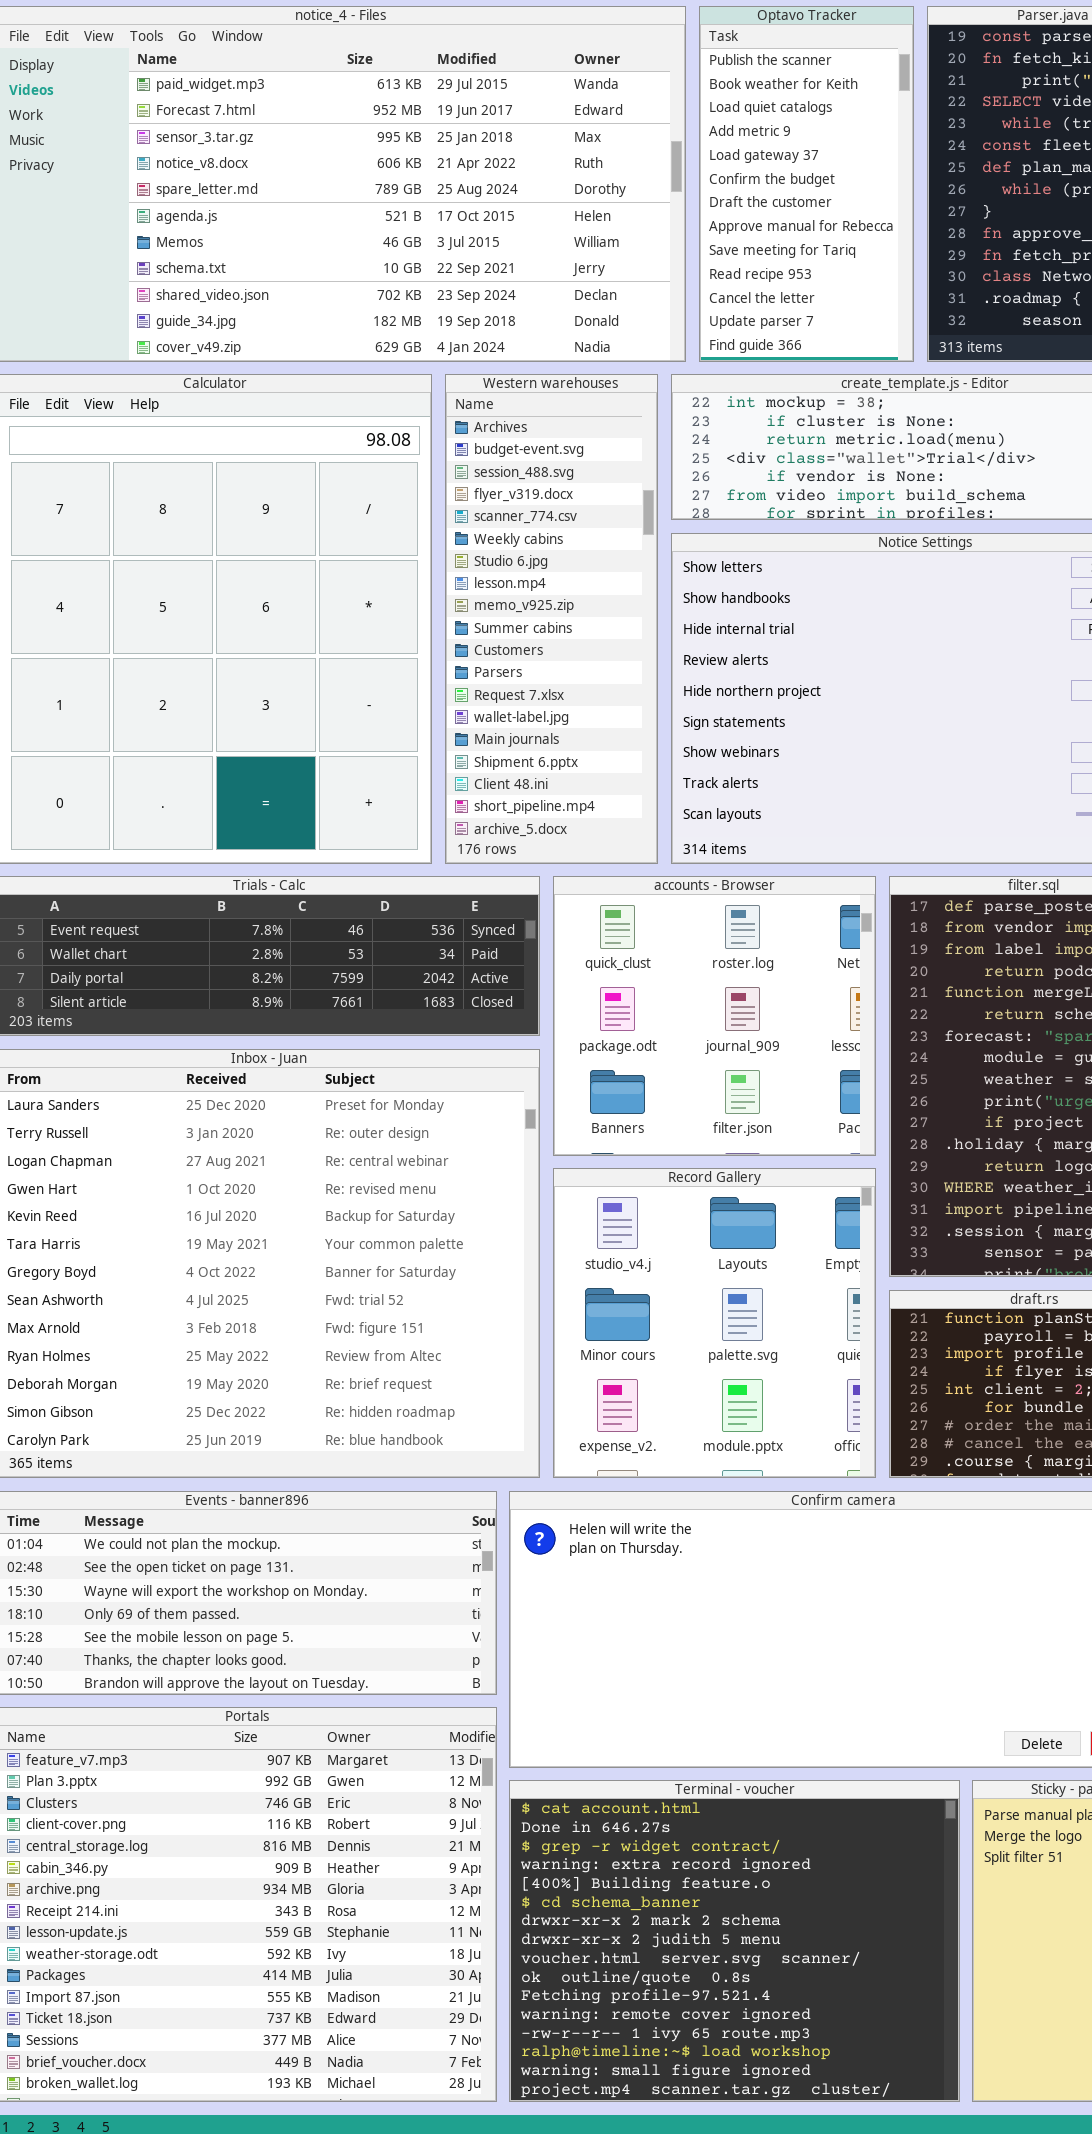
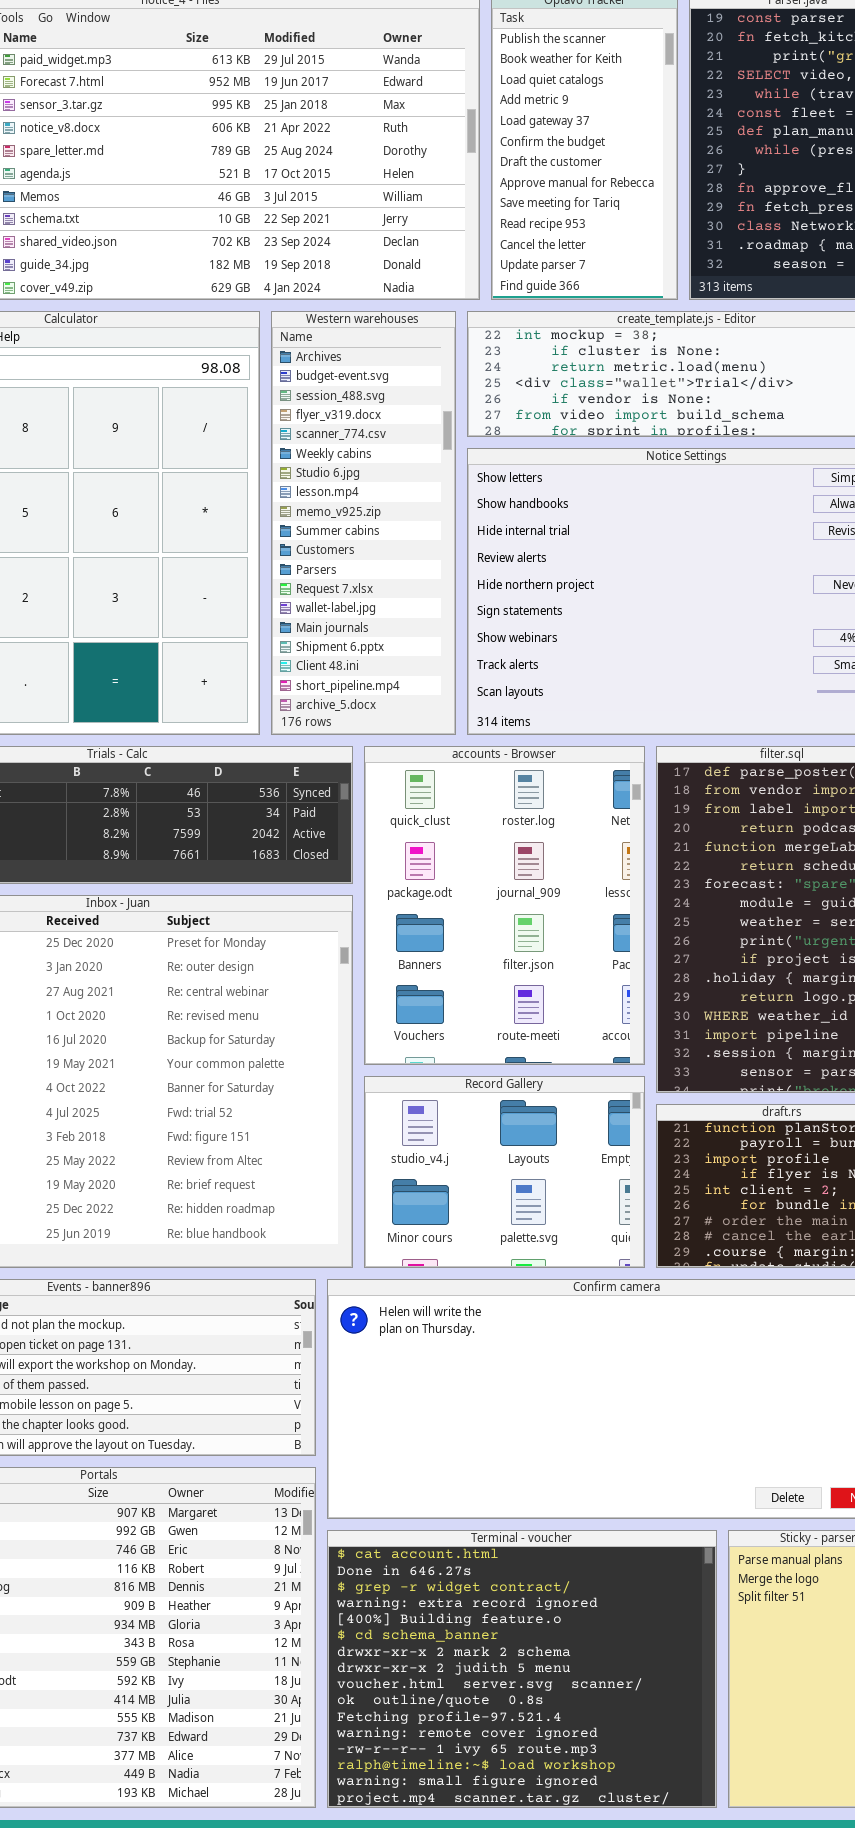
accounts - Browser: [553,876,876,1156] -> [364,746,645,1065], resized
Record Gallery: [553,1168,876,1478] -> [364,1076,645,1268], resized

